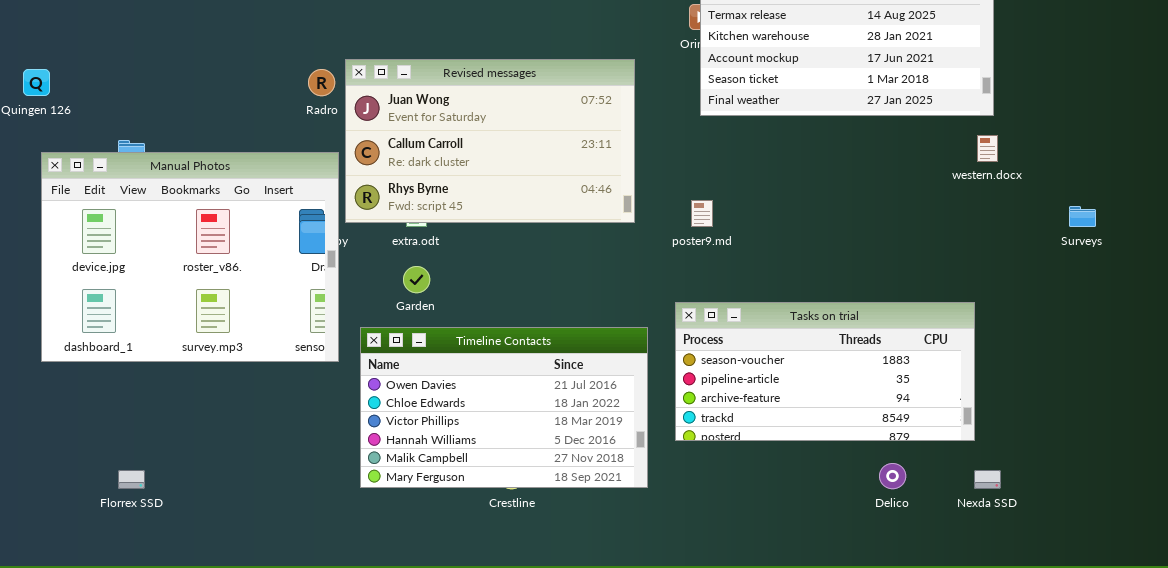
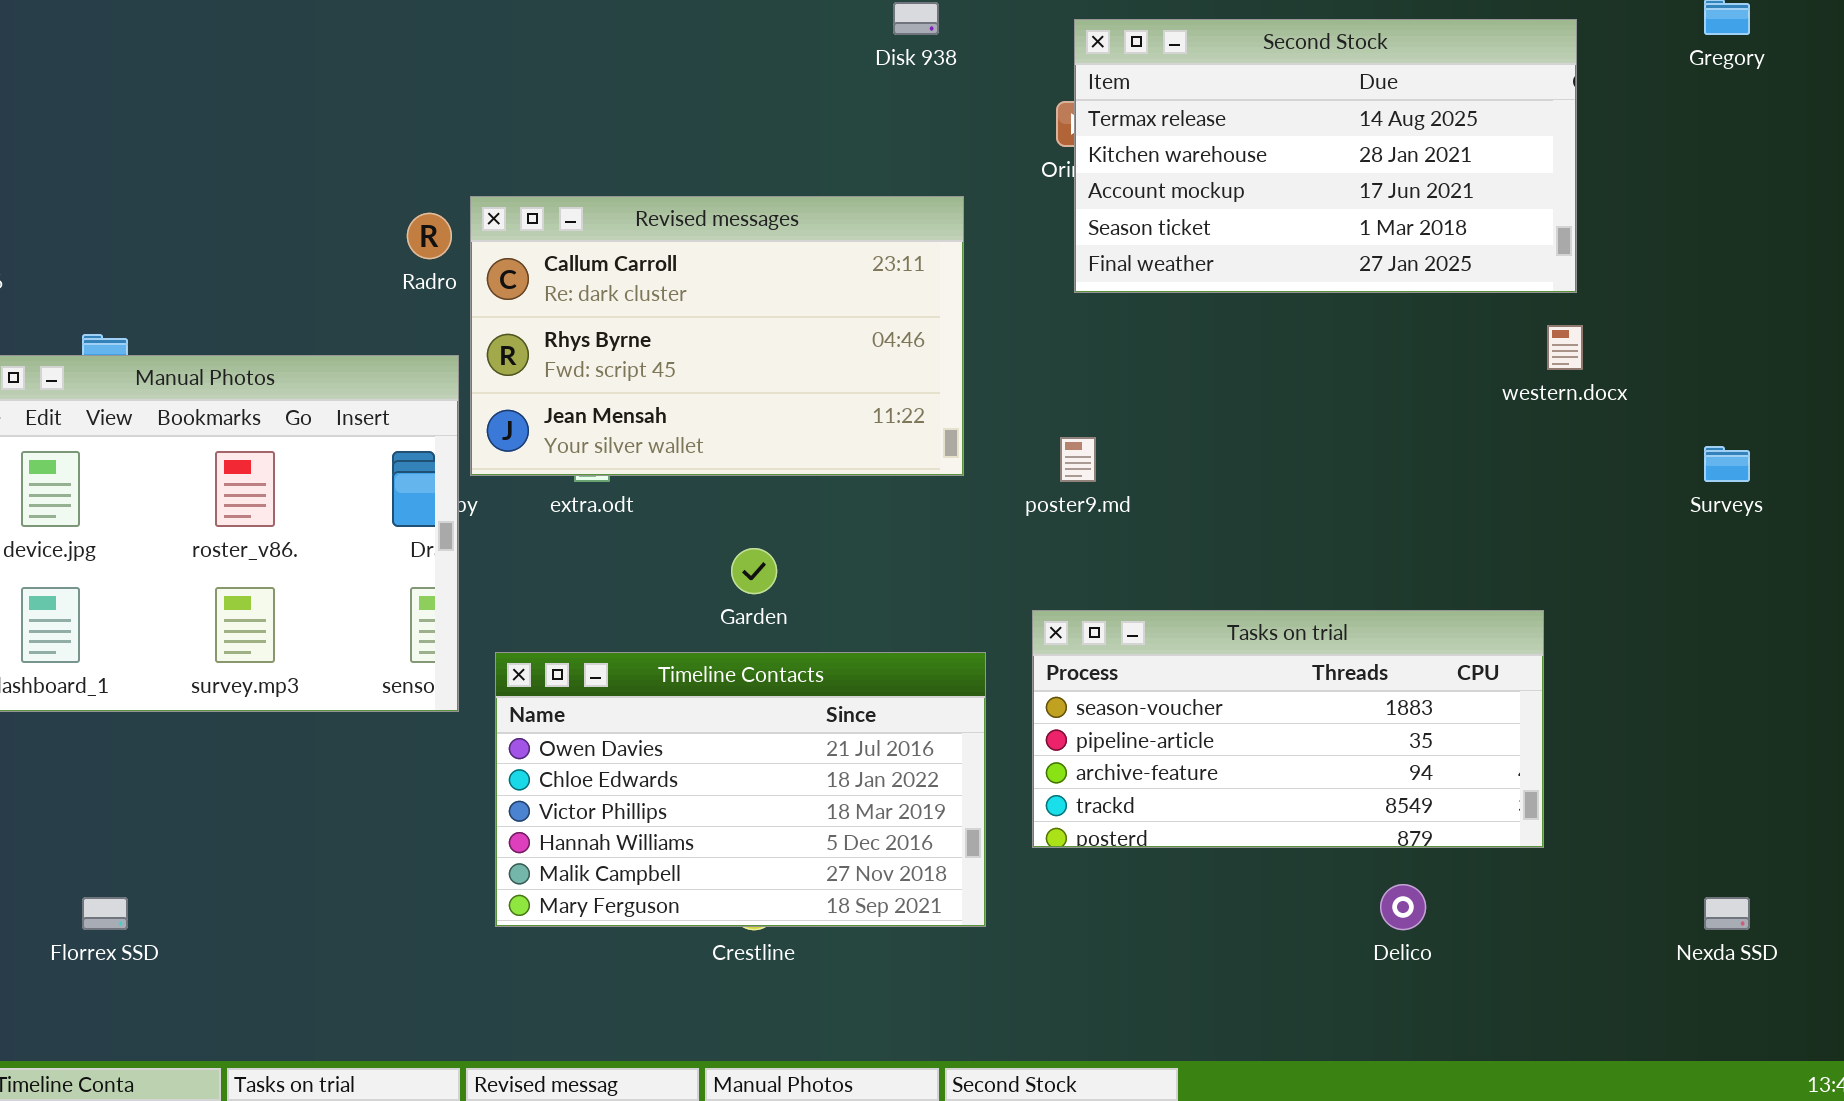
Revised messages: [345,59,635,223] -> [470,196,964,476], scrolled down 1 row
Garden: [403,266,430,293] -> [731,548,777,594], moved
Nexda SSD: [974,470,1001,489] -> [1704,897,1750,930], moved

